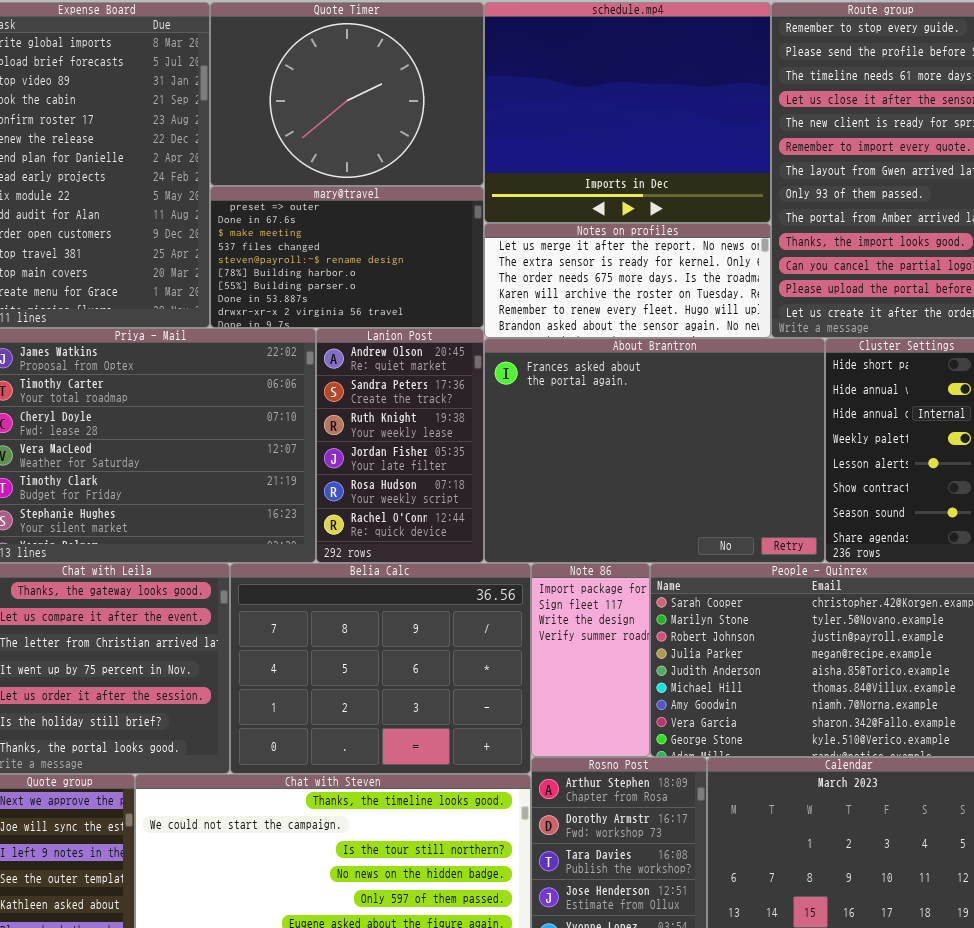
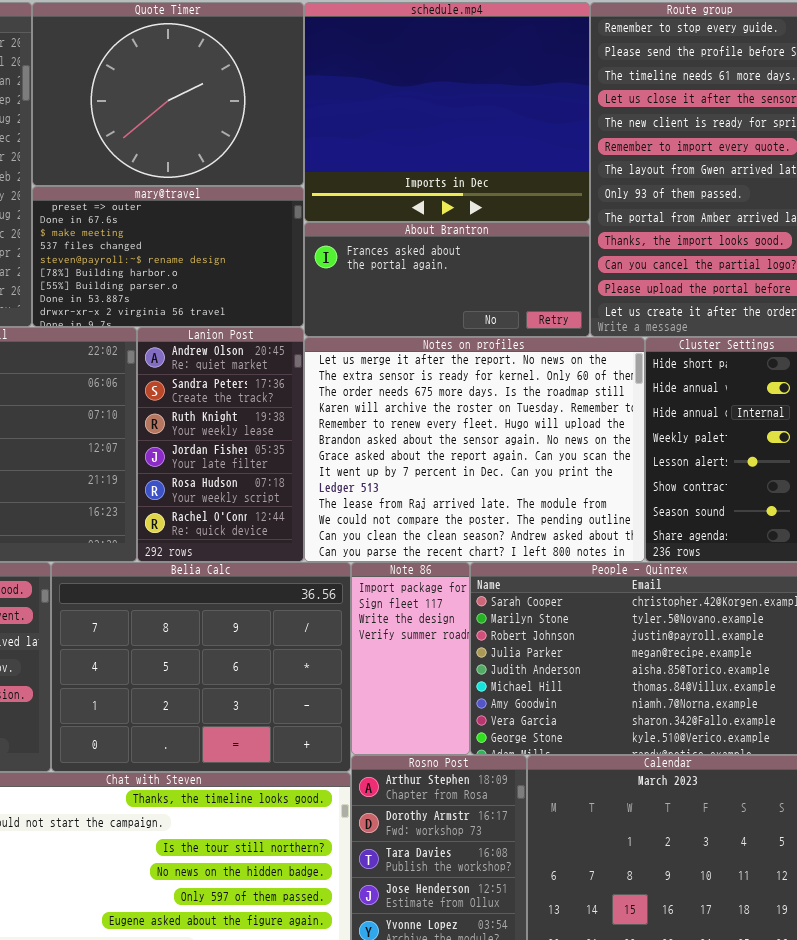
Notes on profiles: [484,223,771,338] -> [304,337,645,562], moved, resized
About Brantron: [484,338,825,563] -> [304,222,590,337], moved, resized

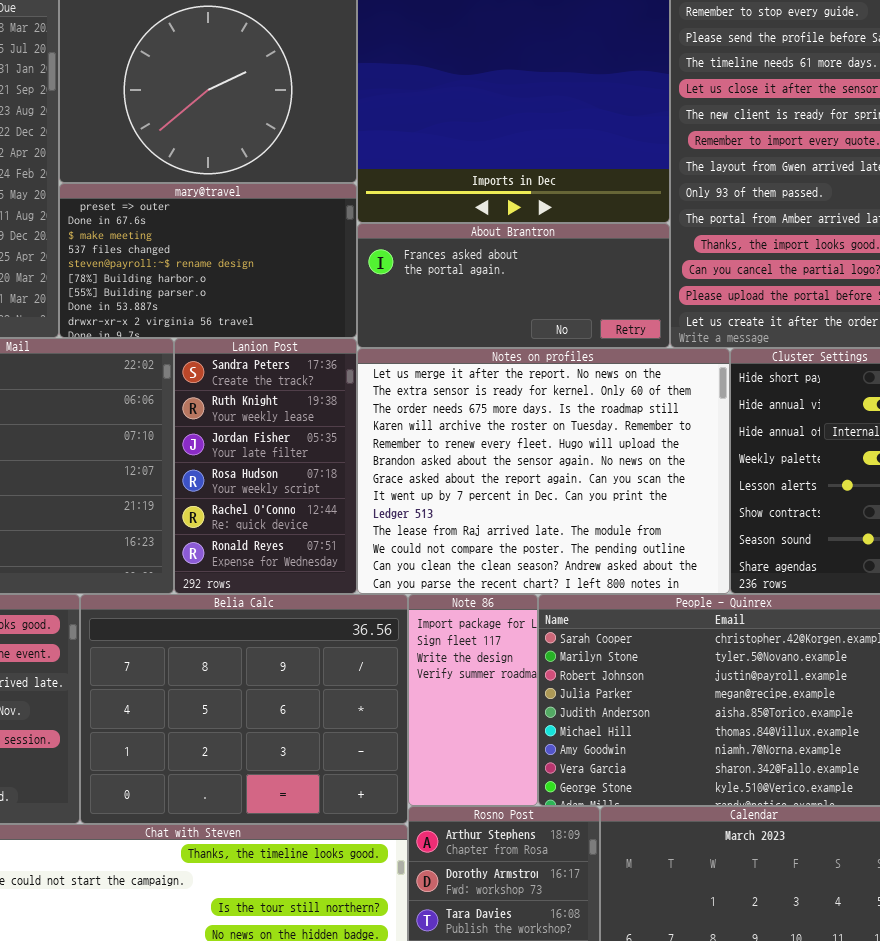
Lanion Post: [137,327,304,562] -> [174,338,357,594], scrolled down 1 row

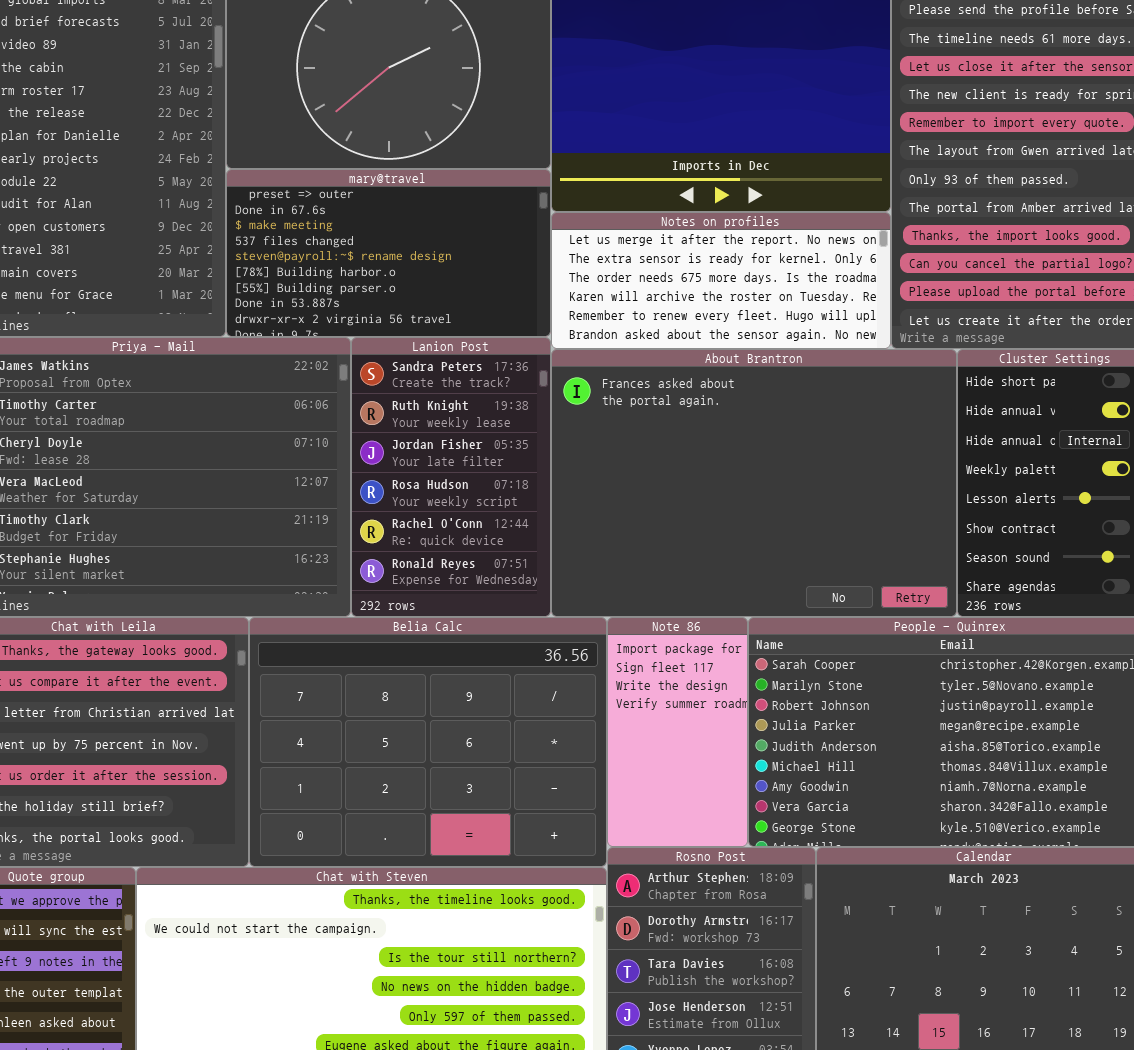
About Brantron: [357,223,670,348] -> [551,349,957,617], moved, resized
Notes on profiles: [357,348,730,594] -> [551,212,891,349], moved, resized

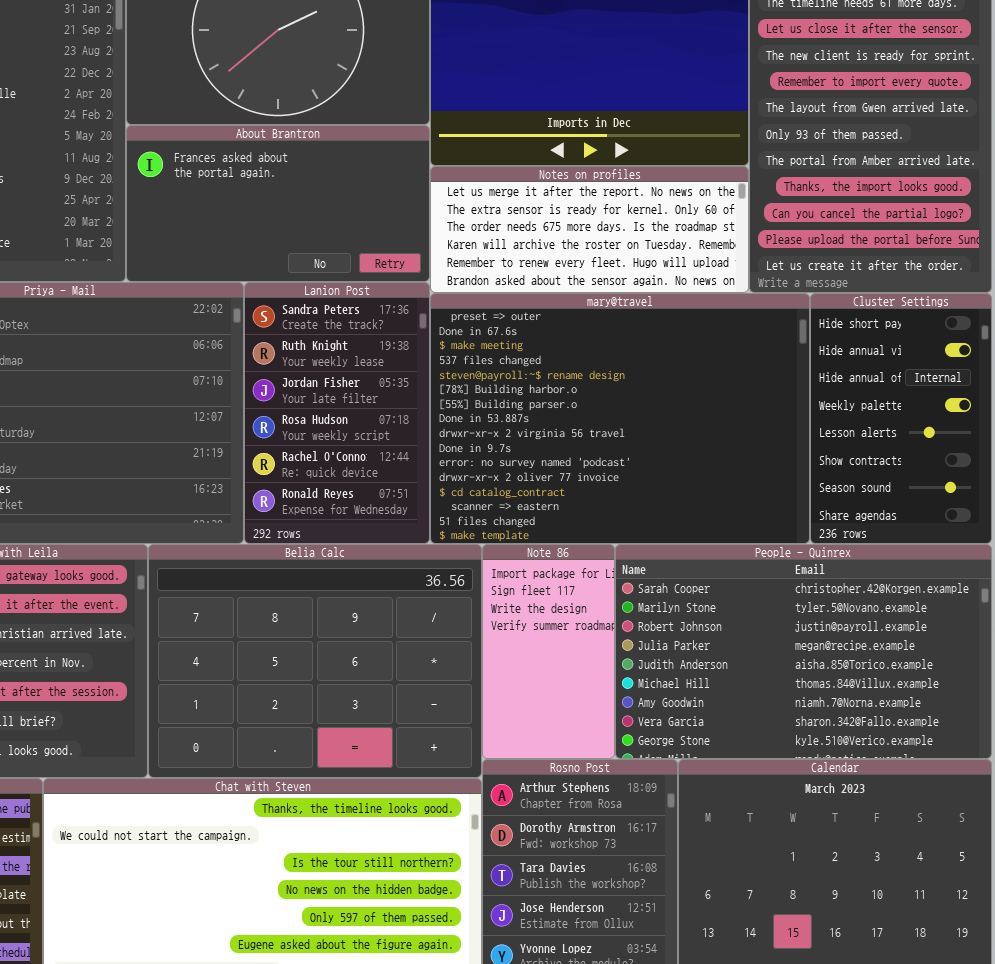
mary@travel: [226,169,551,337] -> [430,293,810,544], moved, resized
About Brantron: [551,349,957,617] -> [126,125,430,282], moved, resized

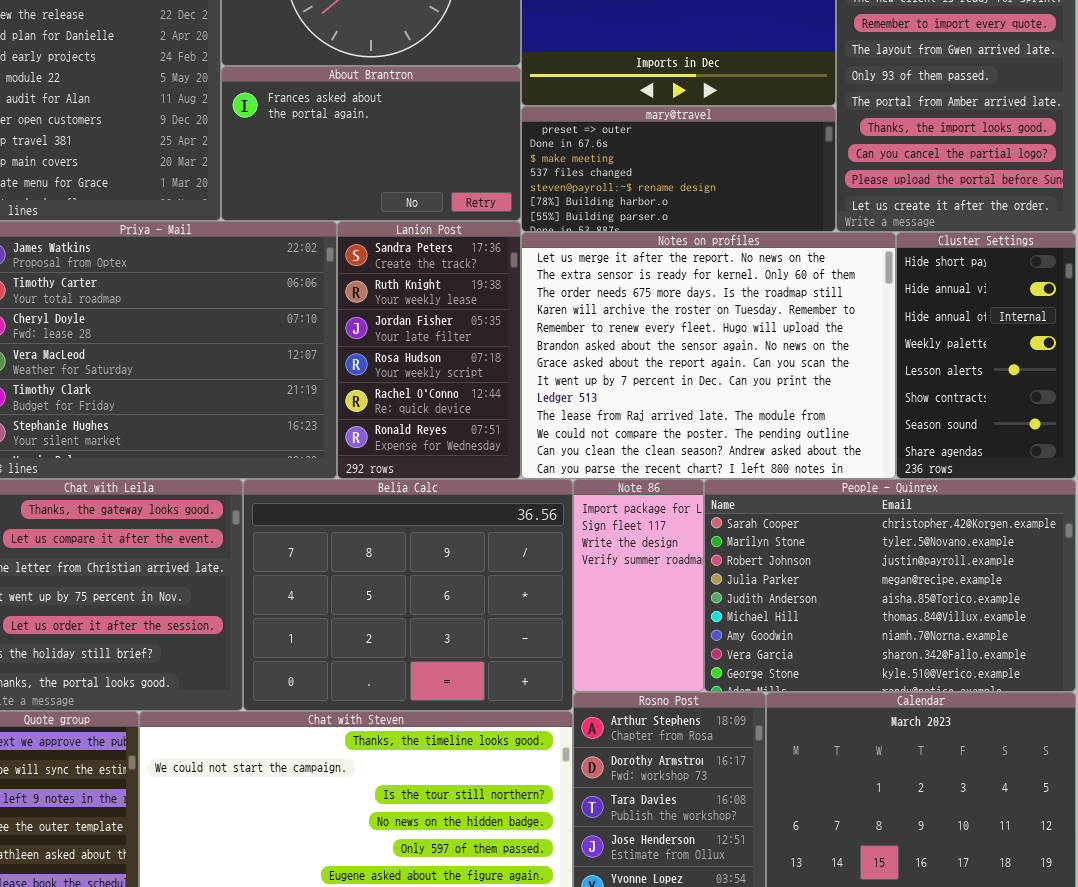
Notes on profiles: [430,166,749,293] -> [521,232,896,479], moved, resized
mary@travel: [430,293,810,544] -> [521,106,836,232], moved, resized

